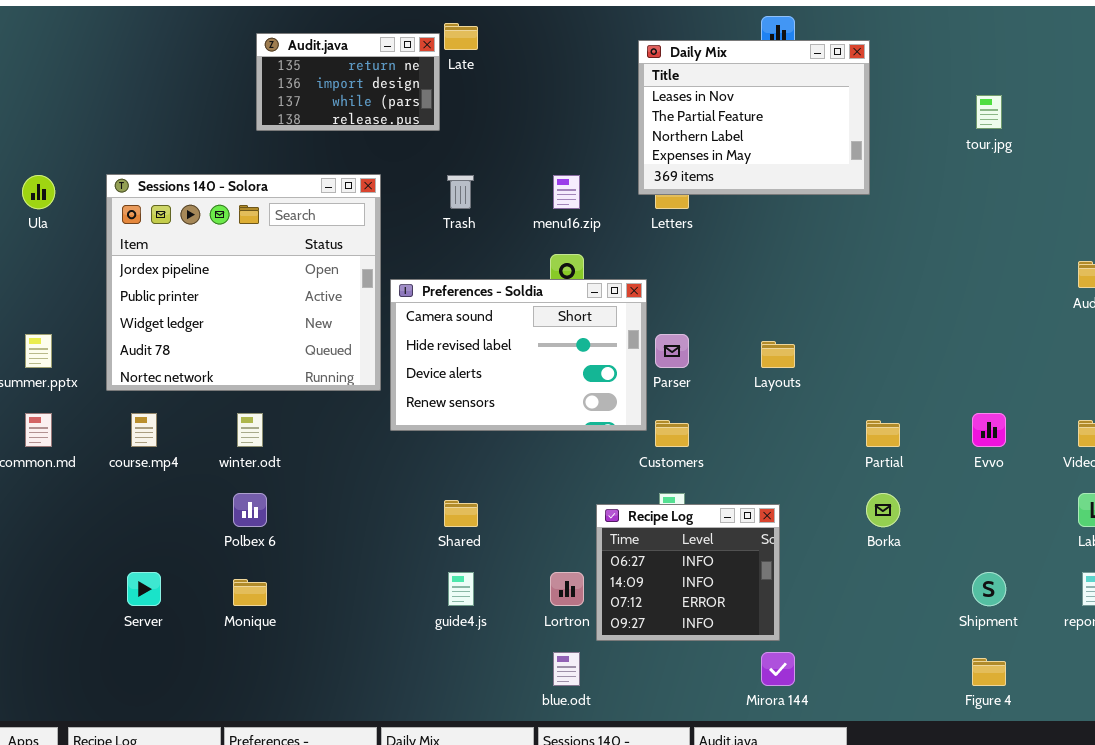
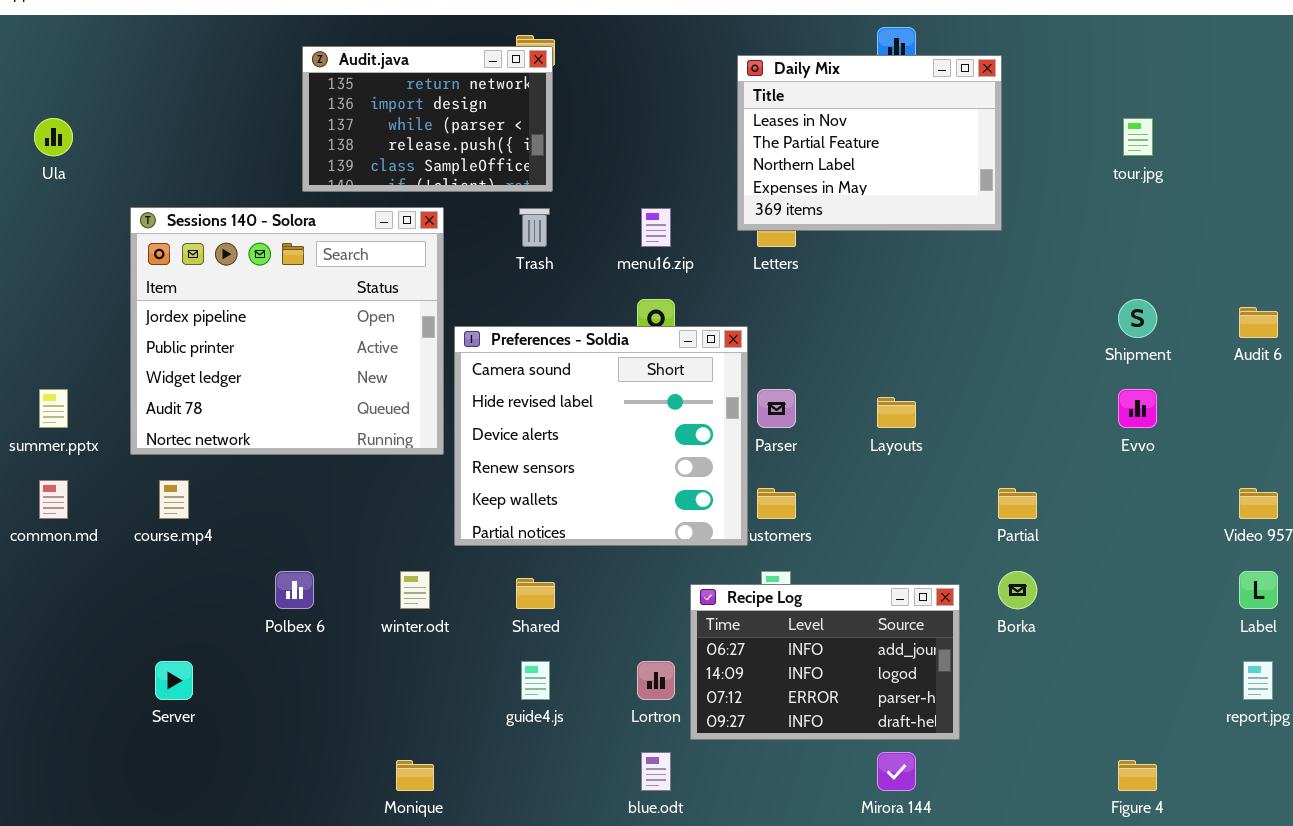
Audit.java: [256,33,440,131] -> [302,46,553,192], resized
Ula: [22,175,55,209] -> [34,118,73,156], moved
Preferences - Soldia: [390,279,647,431] -> [454,326,748,546], resized
winter.odt: [237,413,263,447] -> [400,571,430,609], moved
Evvo: [972,413,1006,447] -> [1118,389,1157,428], moved
Recipe Log: [596,504,780,641] -> [690,584,960,740], resized
Shipment: [972,572,1006,606] -> [1118,299,1157,338], moved
Monique: [233,579,267,606] -> [396,760,434,791], moved

